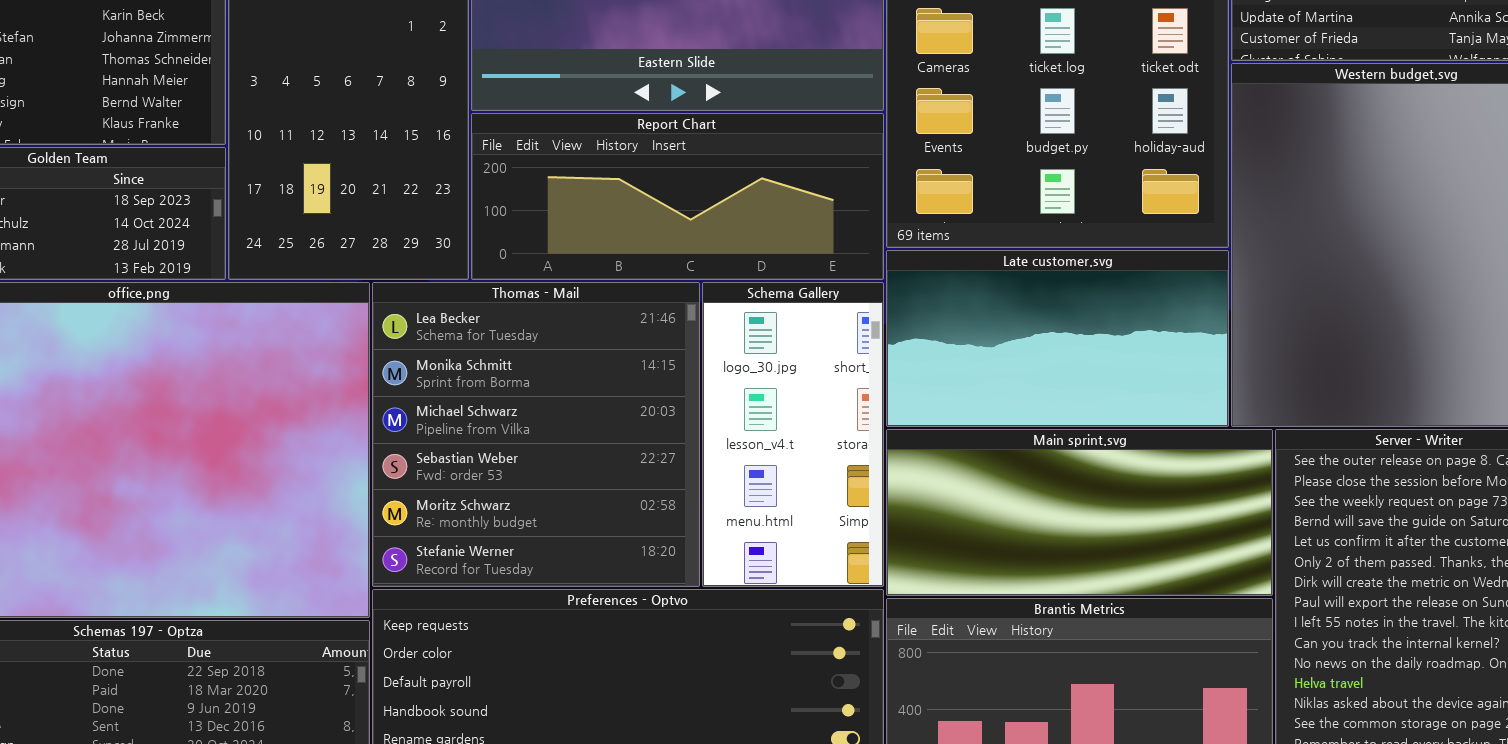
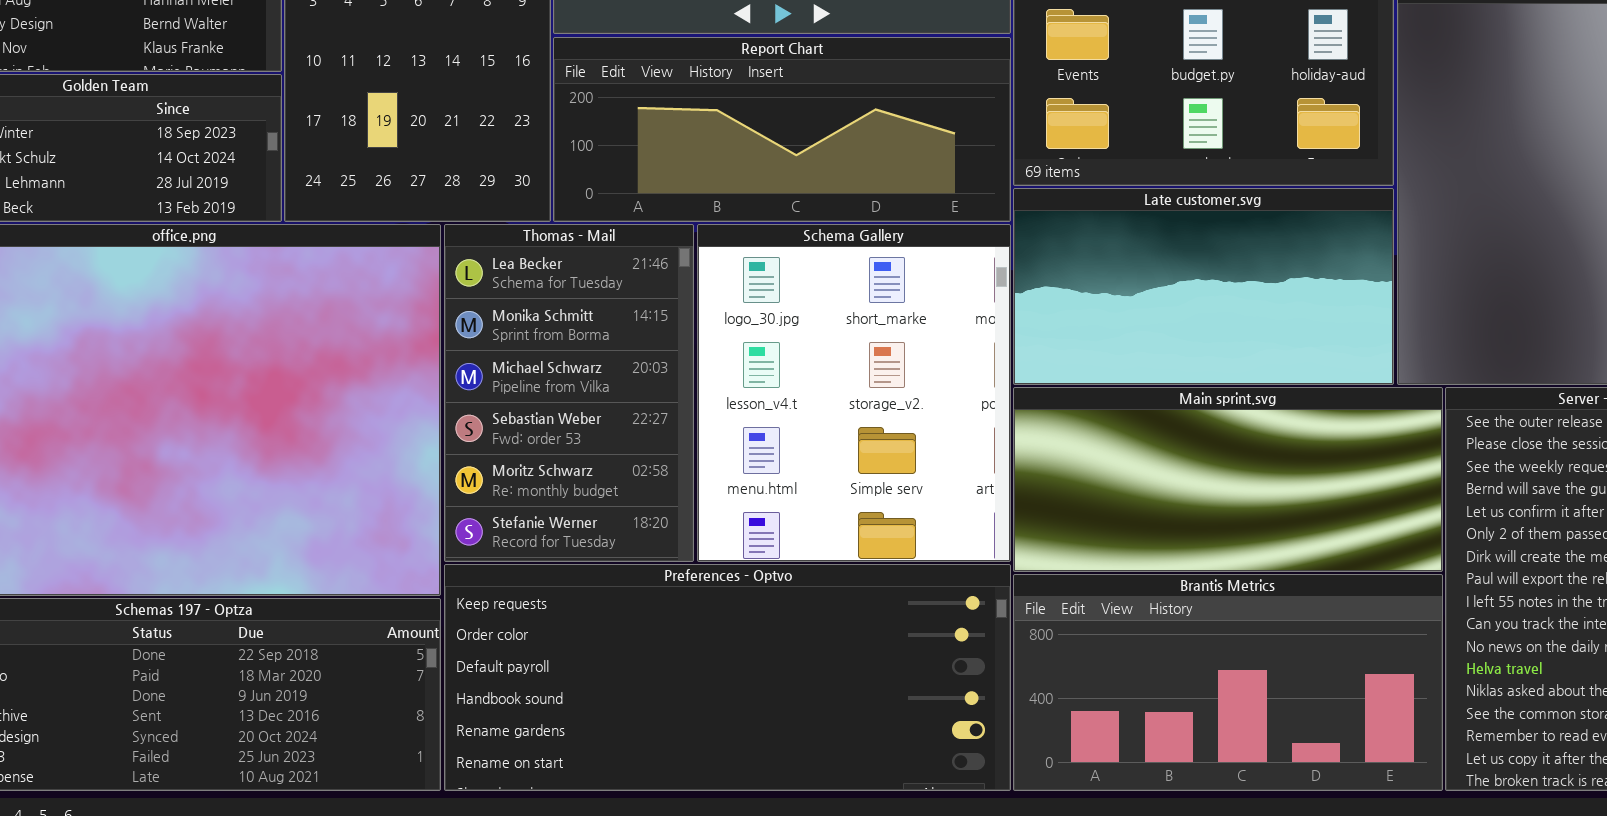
Thomas - Mail: [372,282,700,587] -> [444,224,694,562], resized
Schema Gallery: [702,282,884,587] -> [697,224,1011,562], resized

